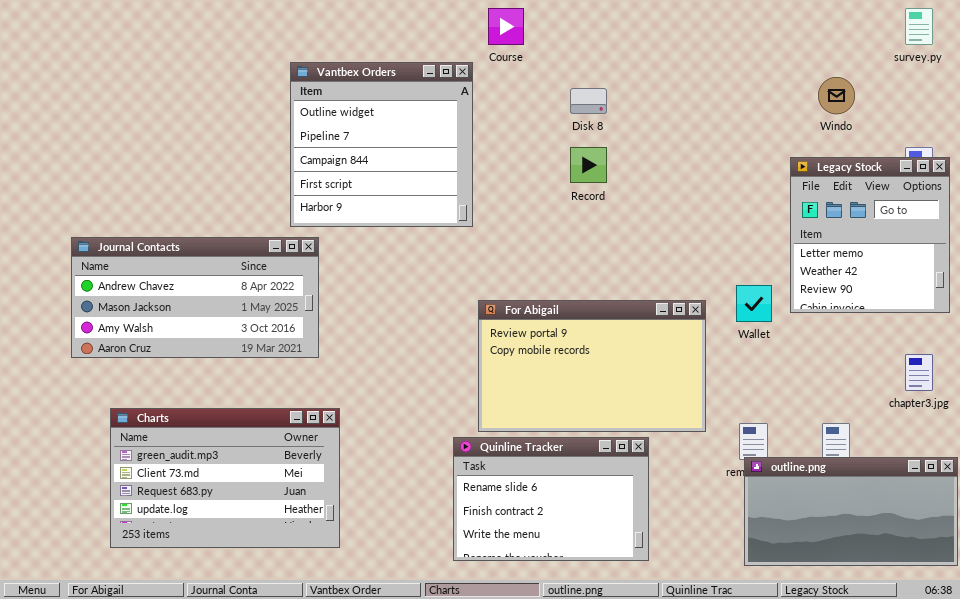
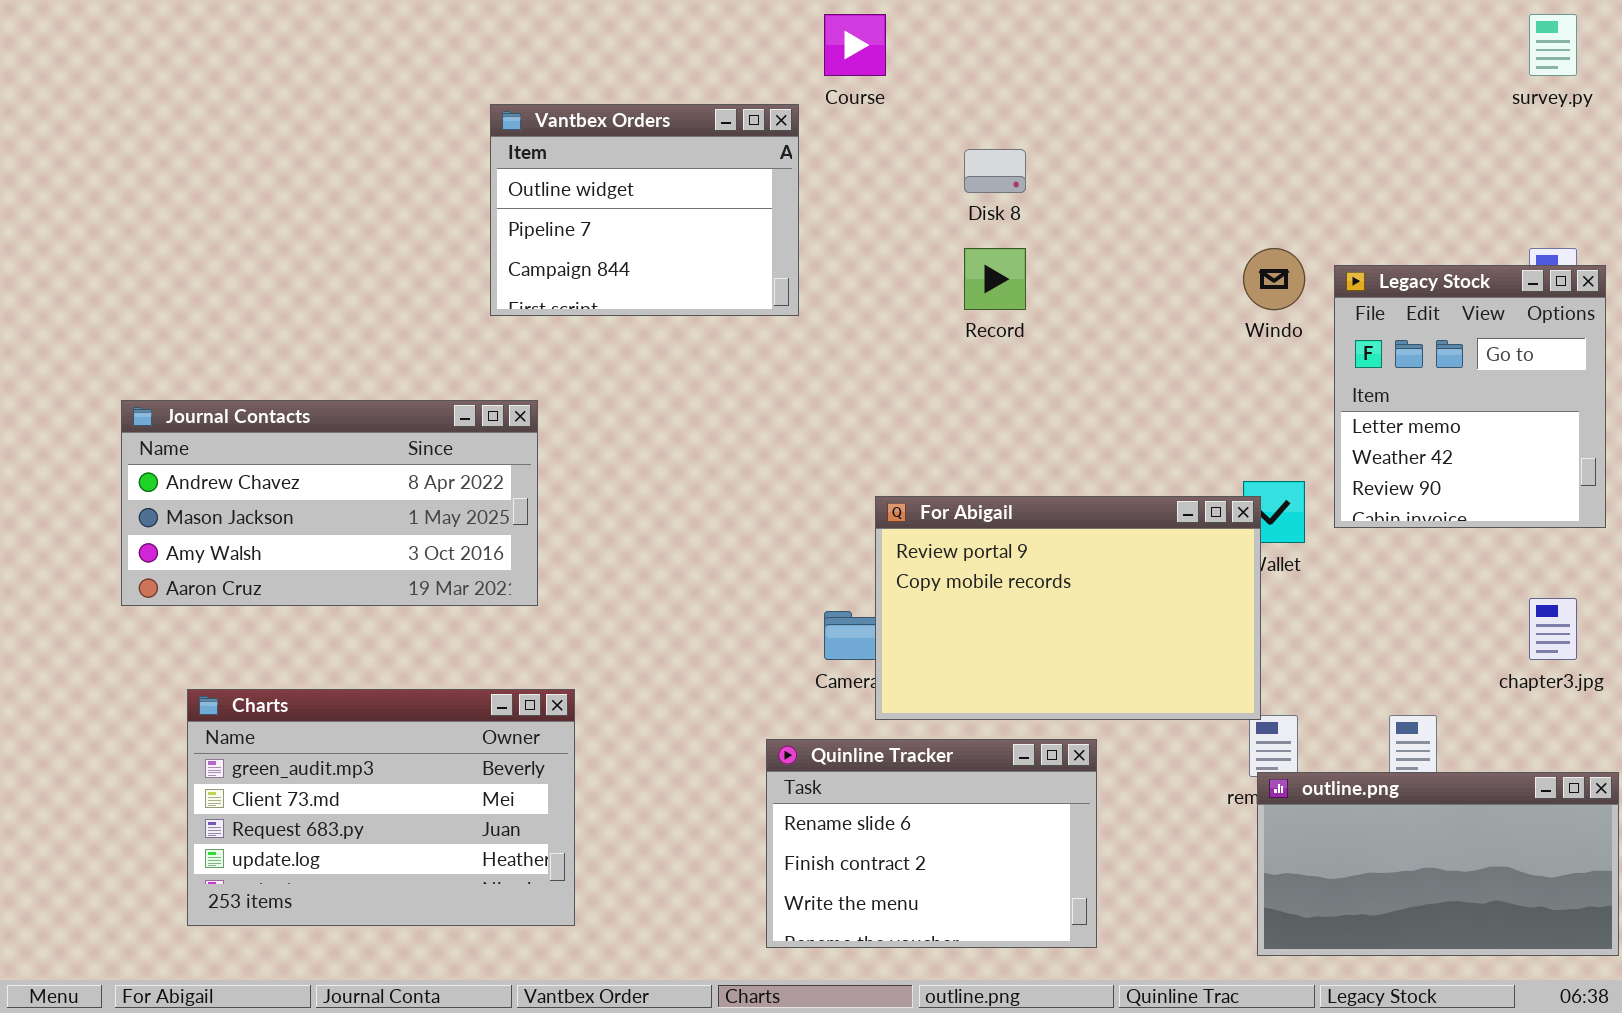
Vantbex Orders: [290,62,473,227] -> [490,104,799,316], resized
Windo: [818,77,855,114] -> [1243,248,1305,310], moved
For Abigail: [478,300,706,432] -> [875,496,1261,720], moved

